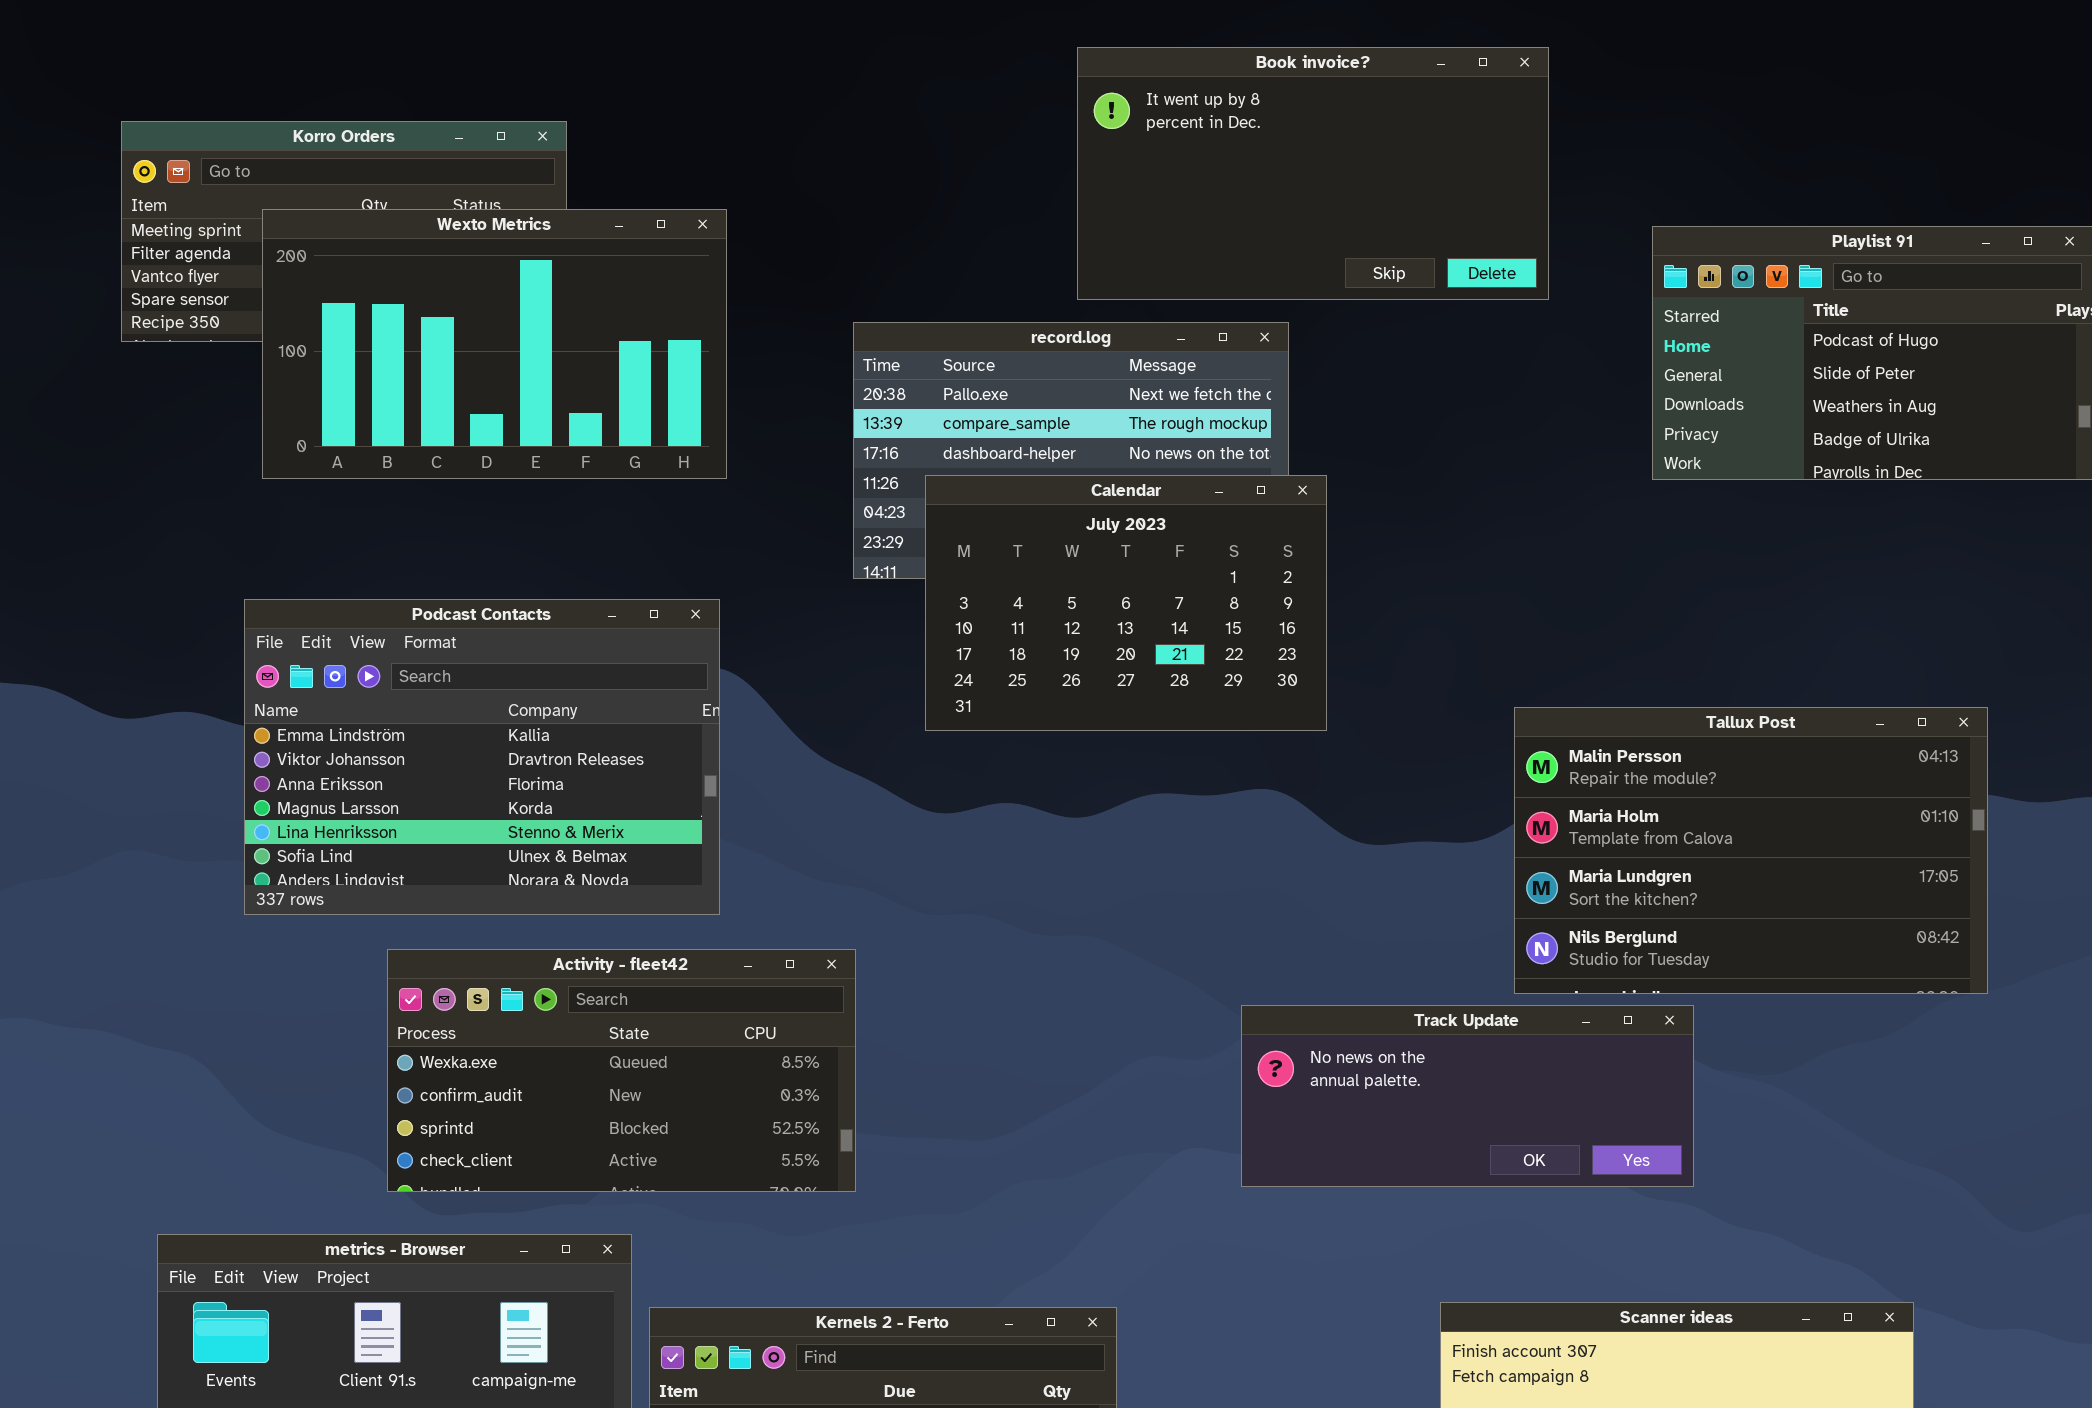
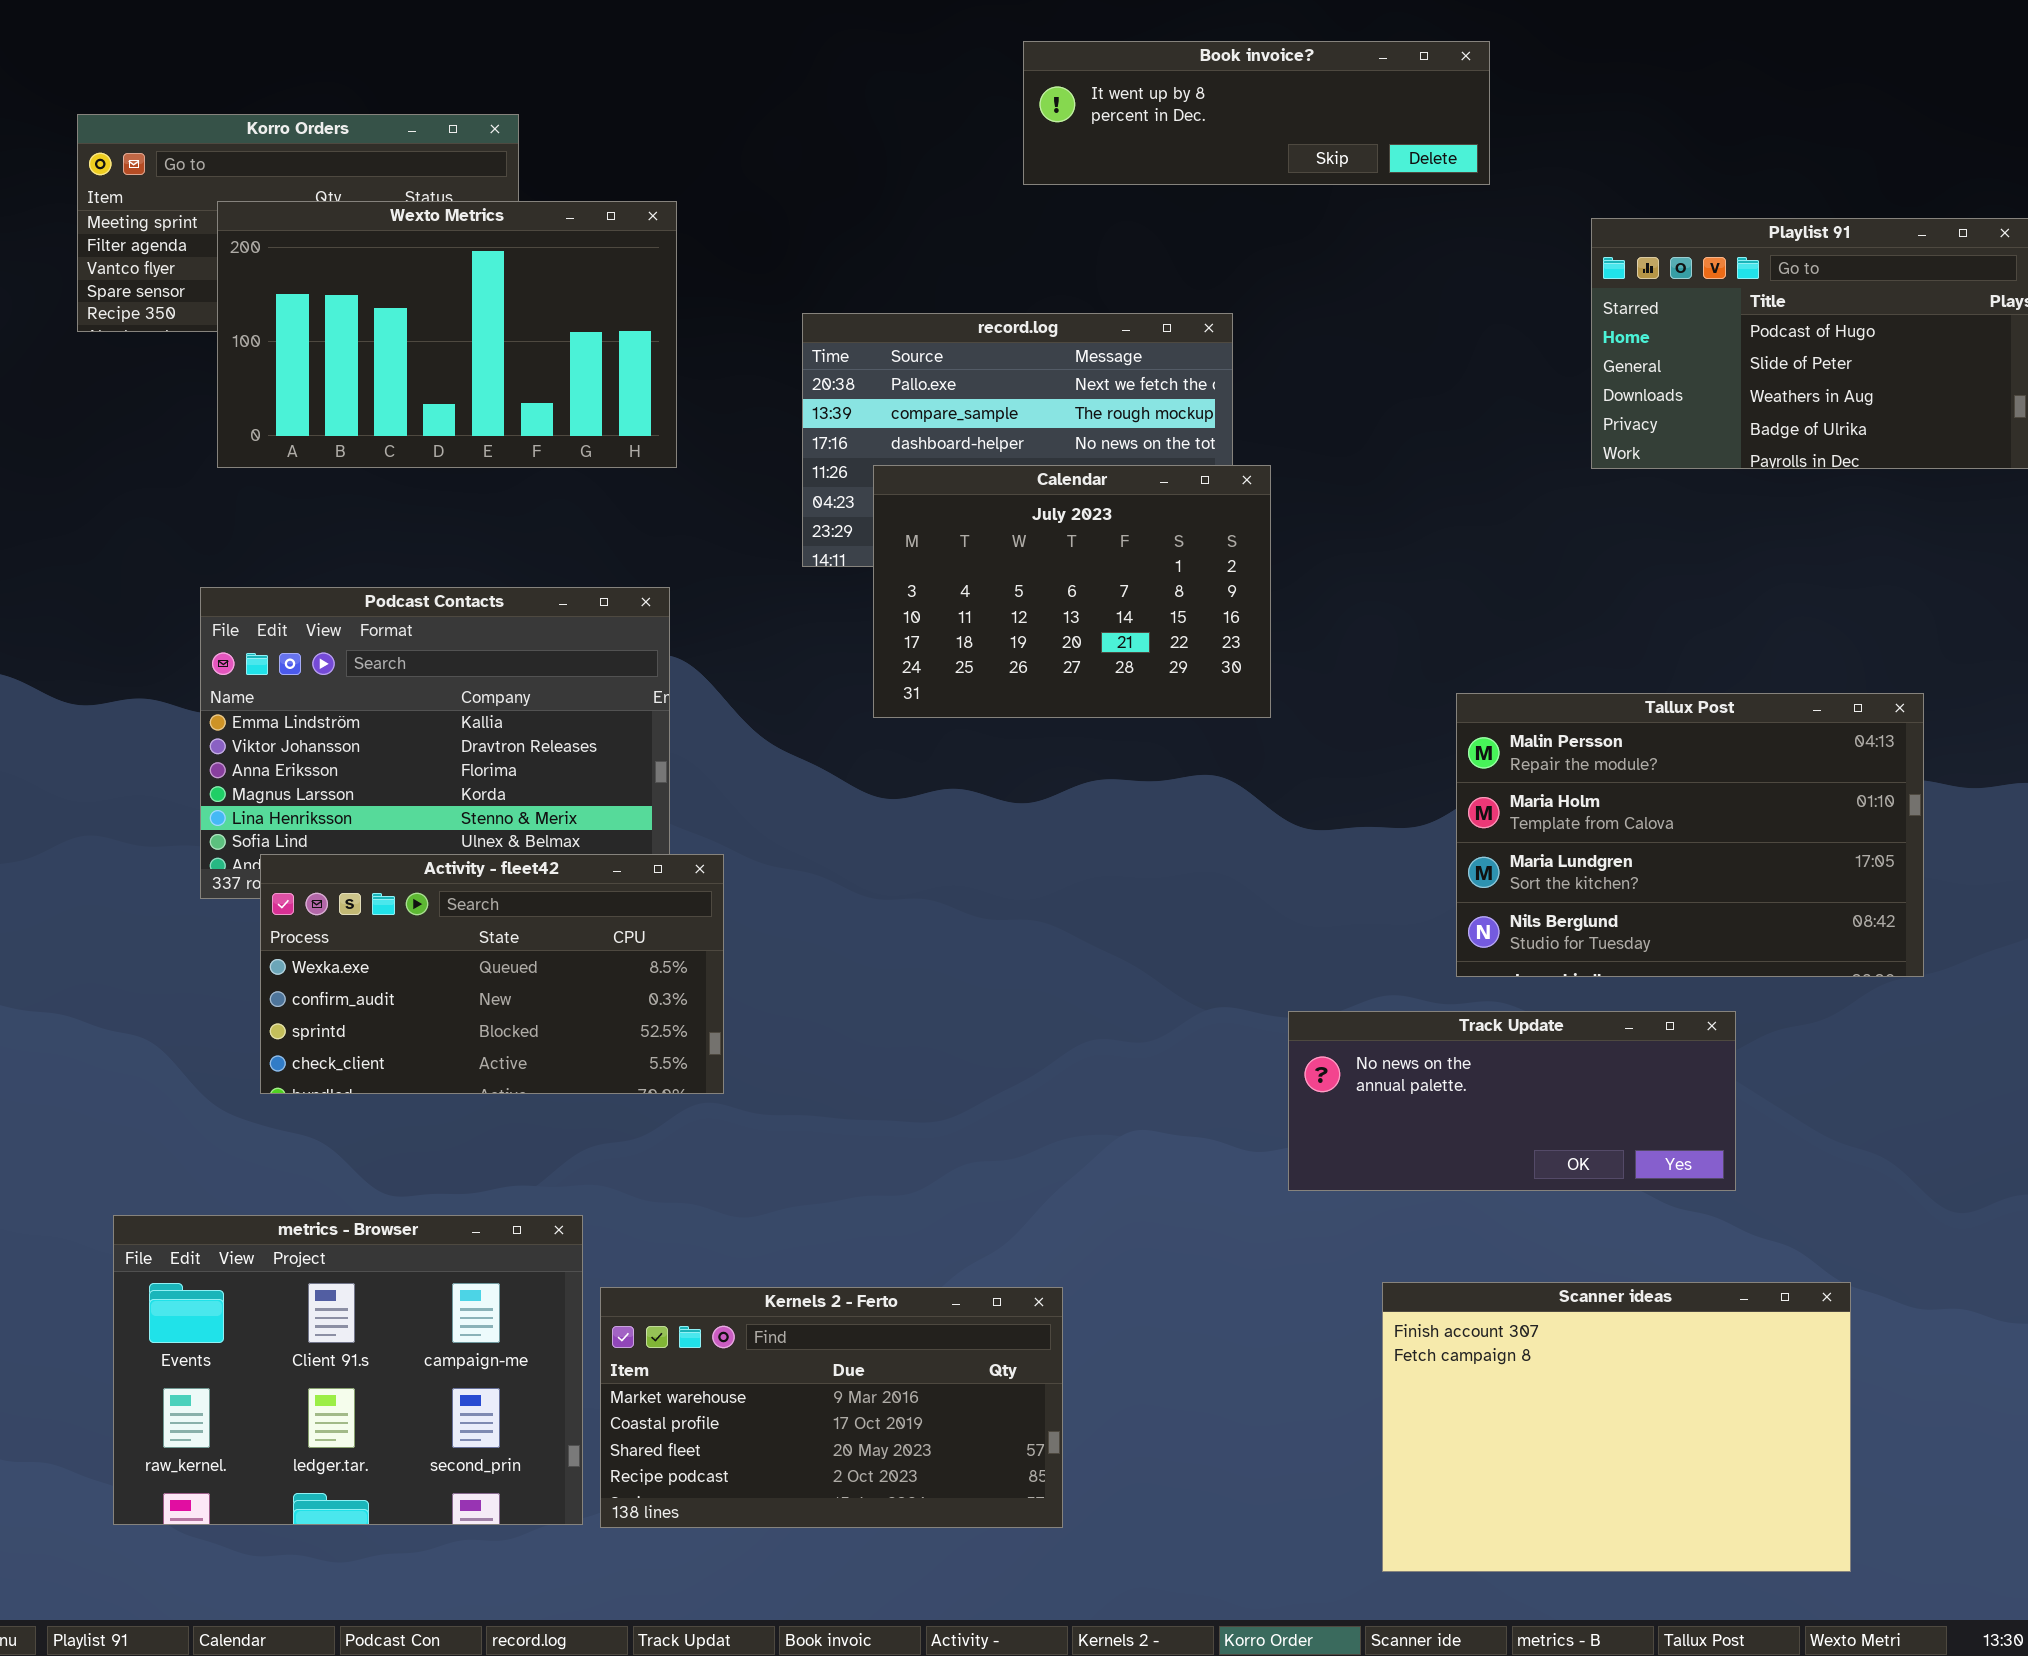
Book invoice?: [1077,47,1549,300] -> [1023,41,1490,185], resized
Activity - fleet42: [387,949,856,1192] -> [260,854,724,1094], moved
Track Update: [1241,1005,1694,1187] -> [1288,1011,1736,1191], moved

